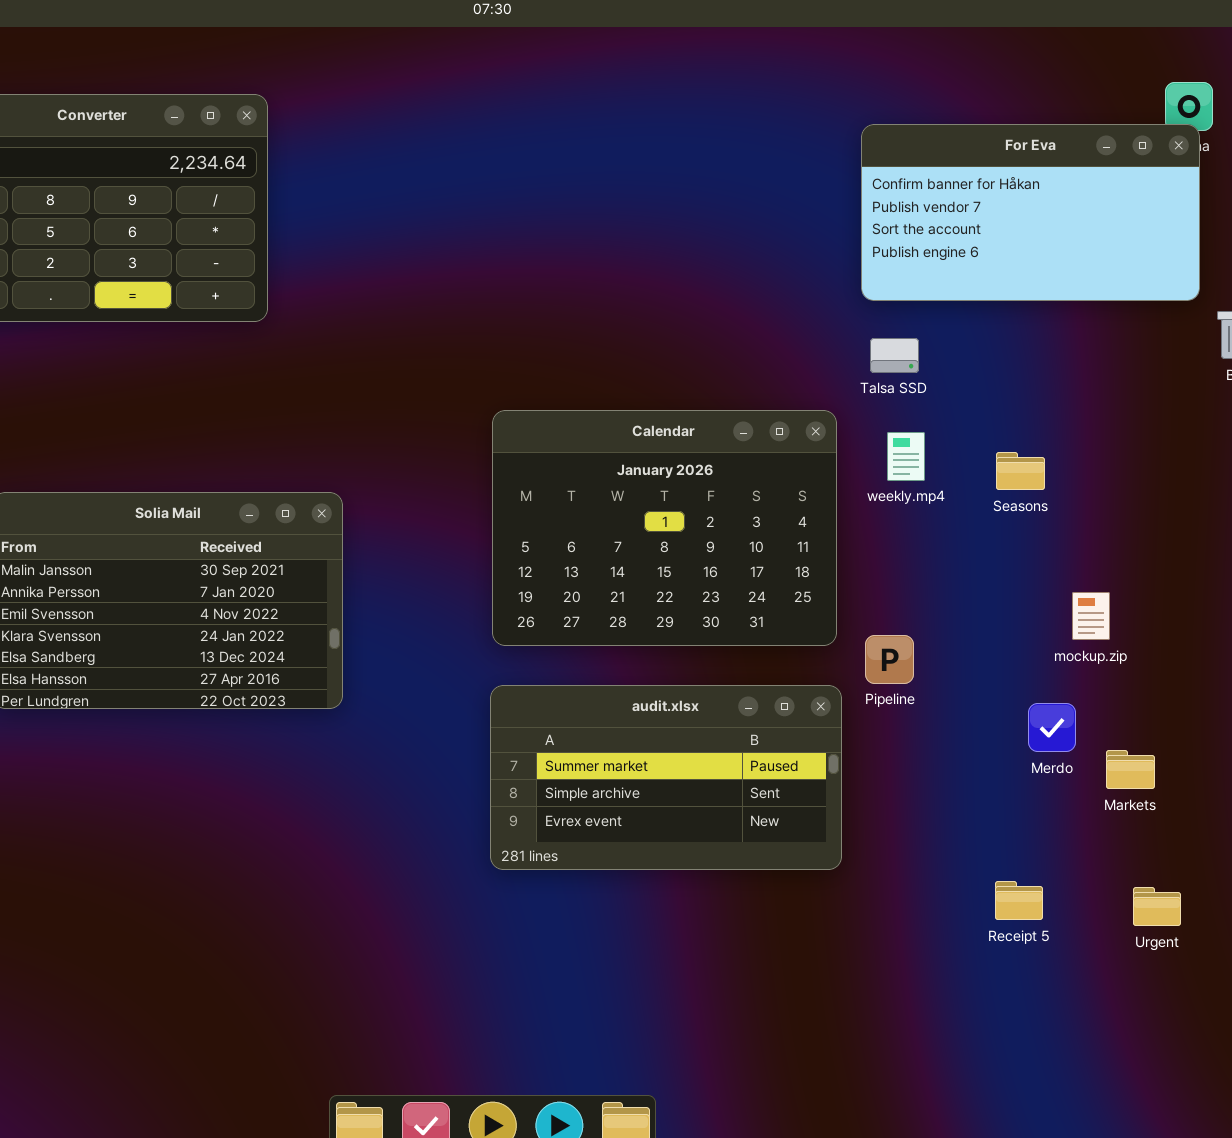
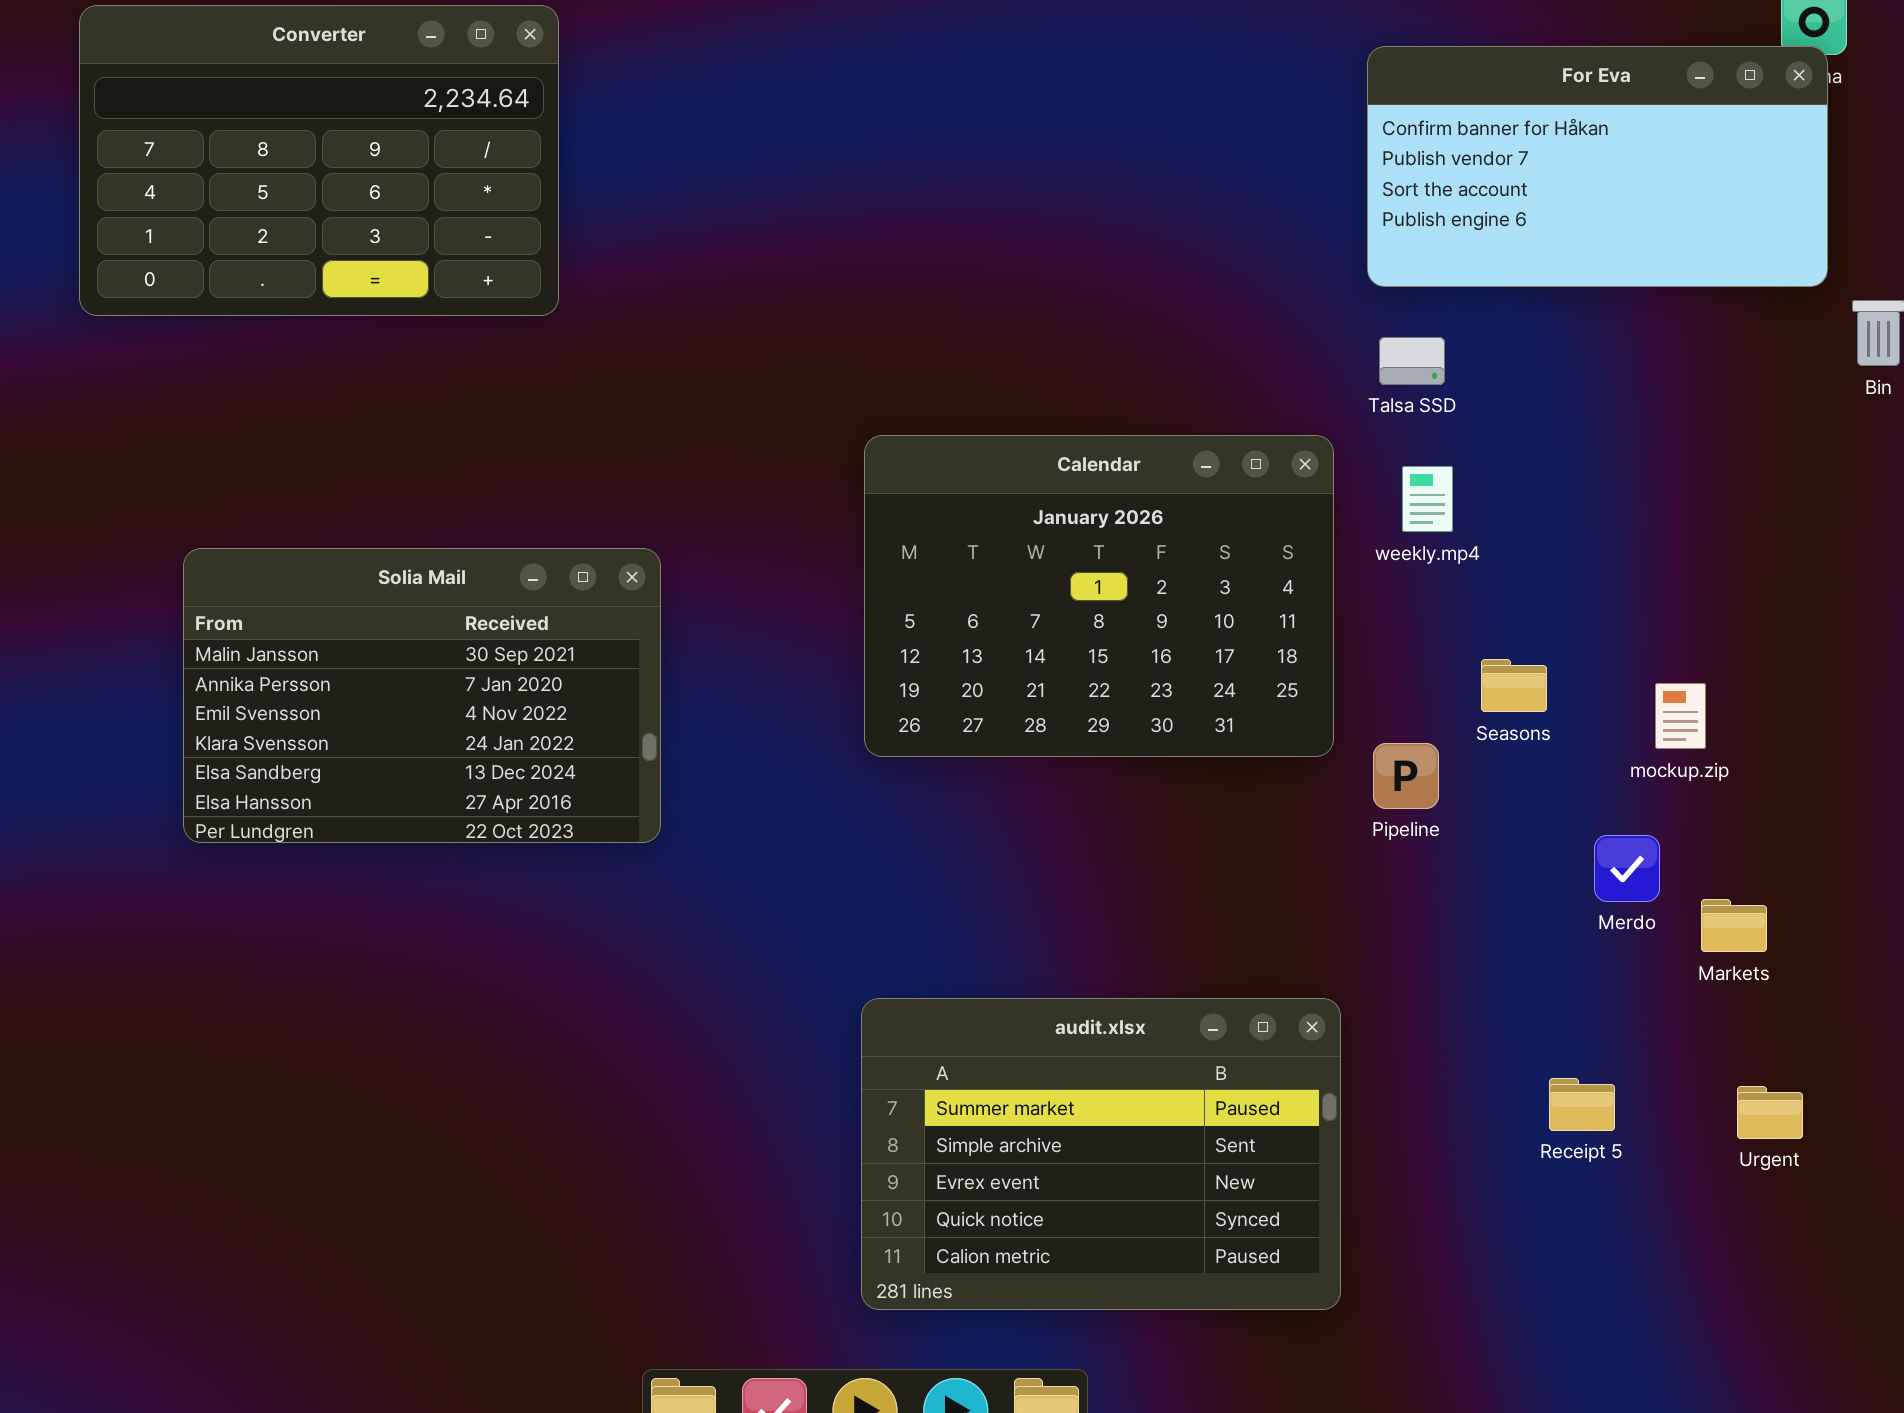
Seasons: [996,452,1045,490] -> [1481,659,1547,712], moved
audit.xlsx: [490,685,842,870] -> [861,998,1341,1310], moved, resized

